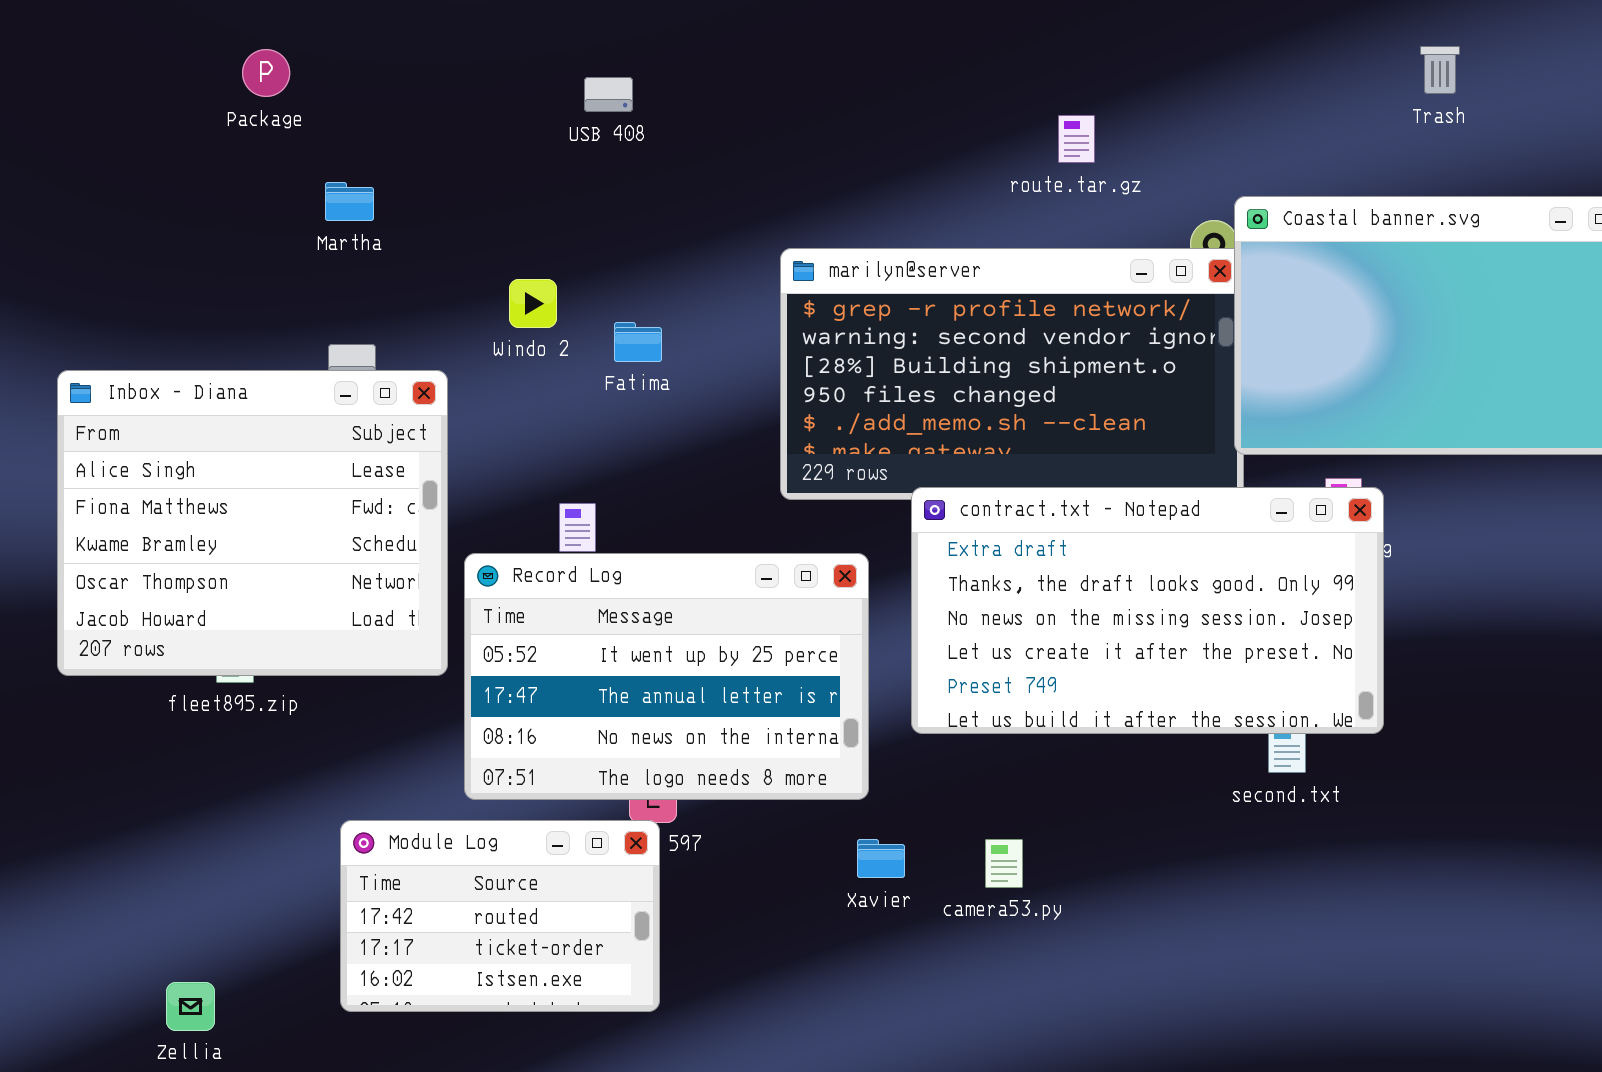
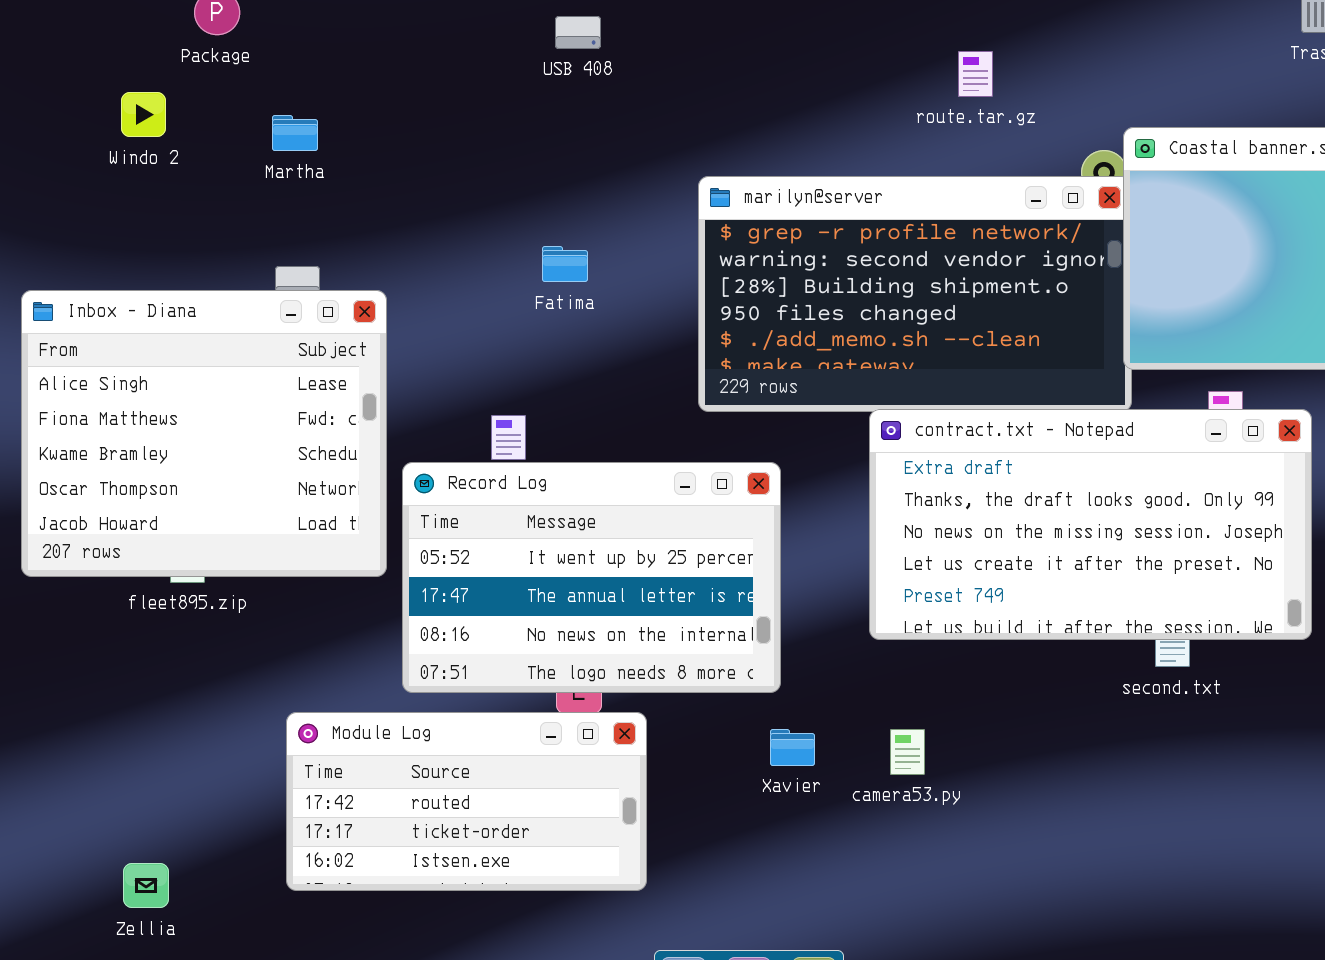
USB 408: [584,77,633,112] -> [555,16,601,49], moved
Windo 2: [509,279,557,328] -> [121,92,166,137], moved
contract.txt - Notepad: [911,487,1384,734] -> [869,409,1312,640], moved
Module Log: [340,820,660,1012] -> [286,712,647,891], resized

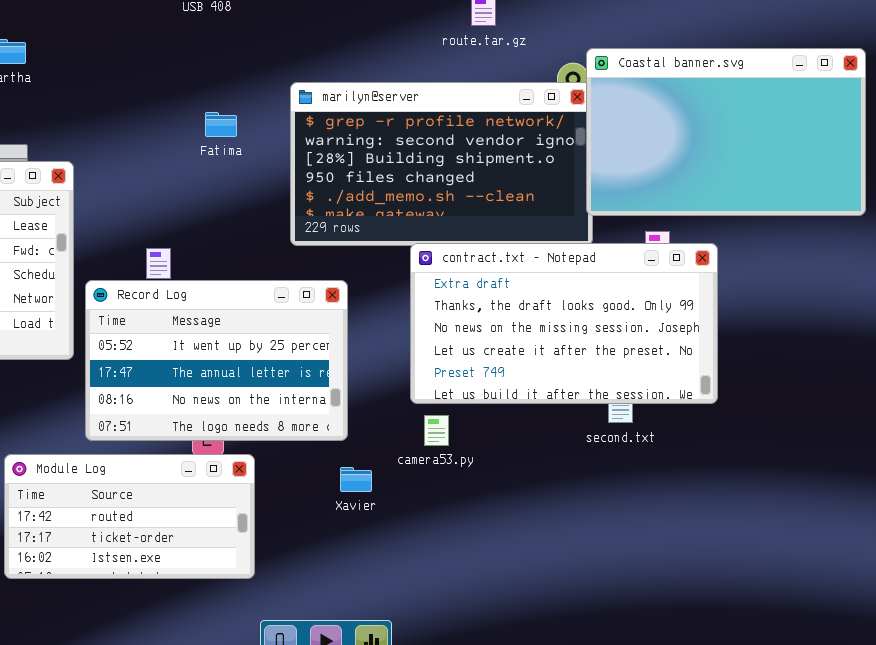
Fatima: [542,246,588,282] -> [205,112,237,137], moved
camera53.py: [890,729,925,775] -> [424,415,449,446], moved

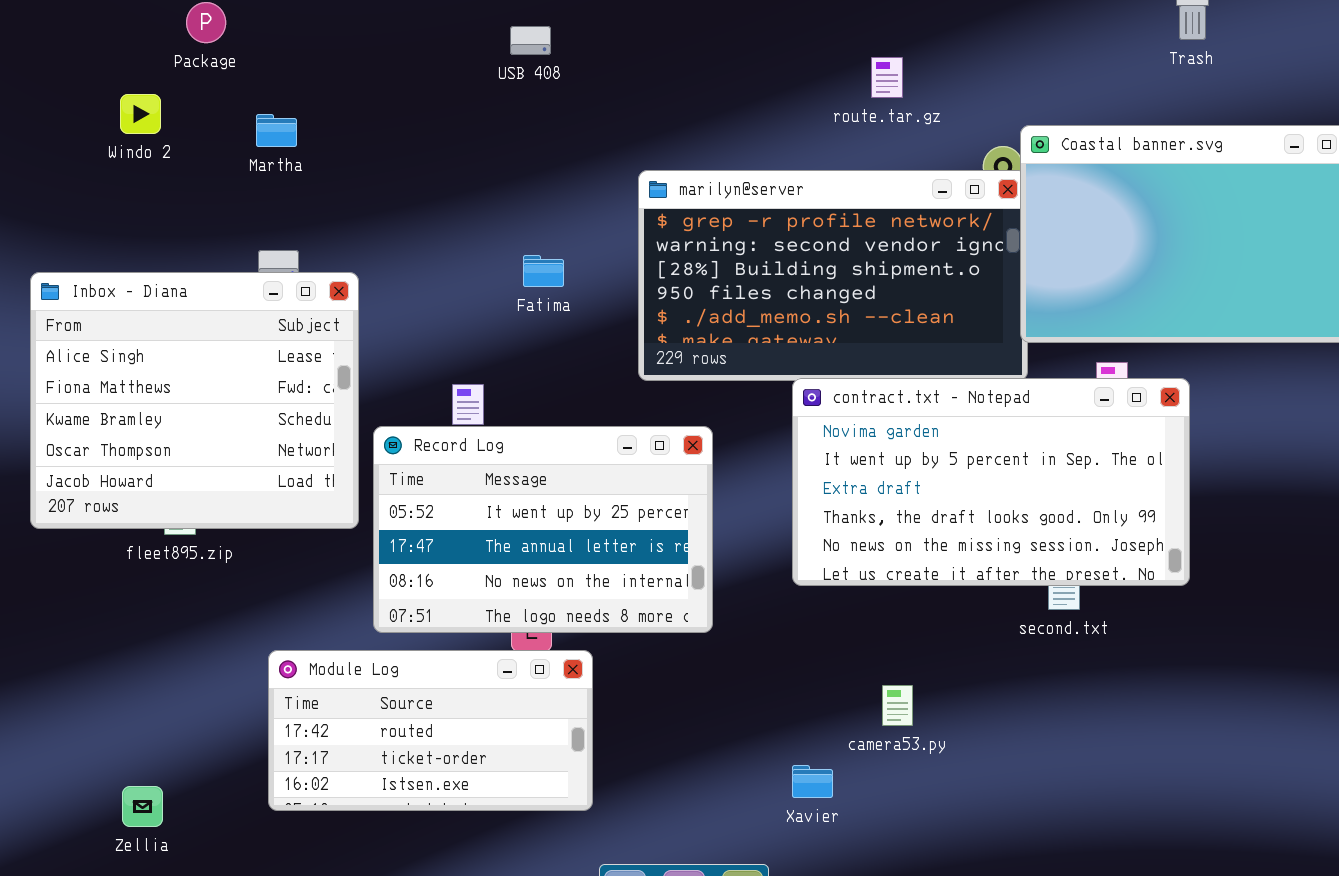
Fatima: [205,112,237,137] -> [523,255,564,287], moved
contract.txt - Notepad: [410,243,718,404] -> [792,378,1190,586], scrolled up 2 rows
camera53.py: [424,415,449,446] -> [882,685,913,726], moved
Xavier: [340,467,372,492] -> [792,765,833,798], moved

